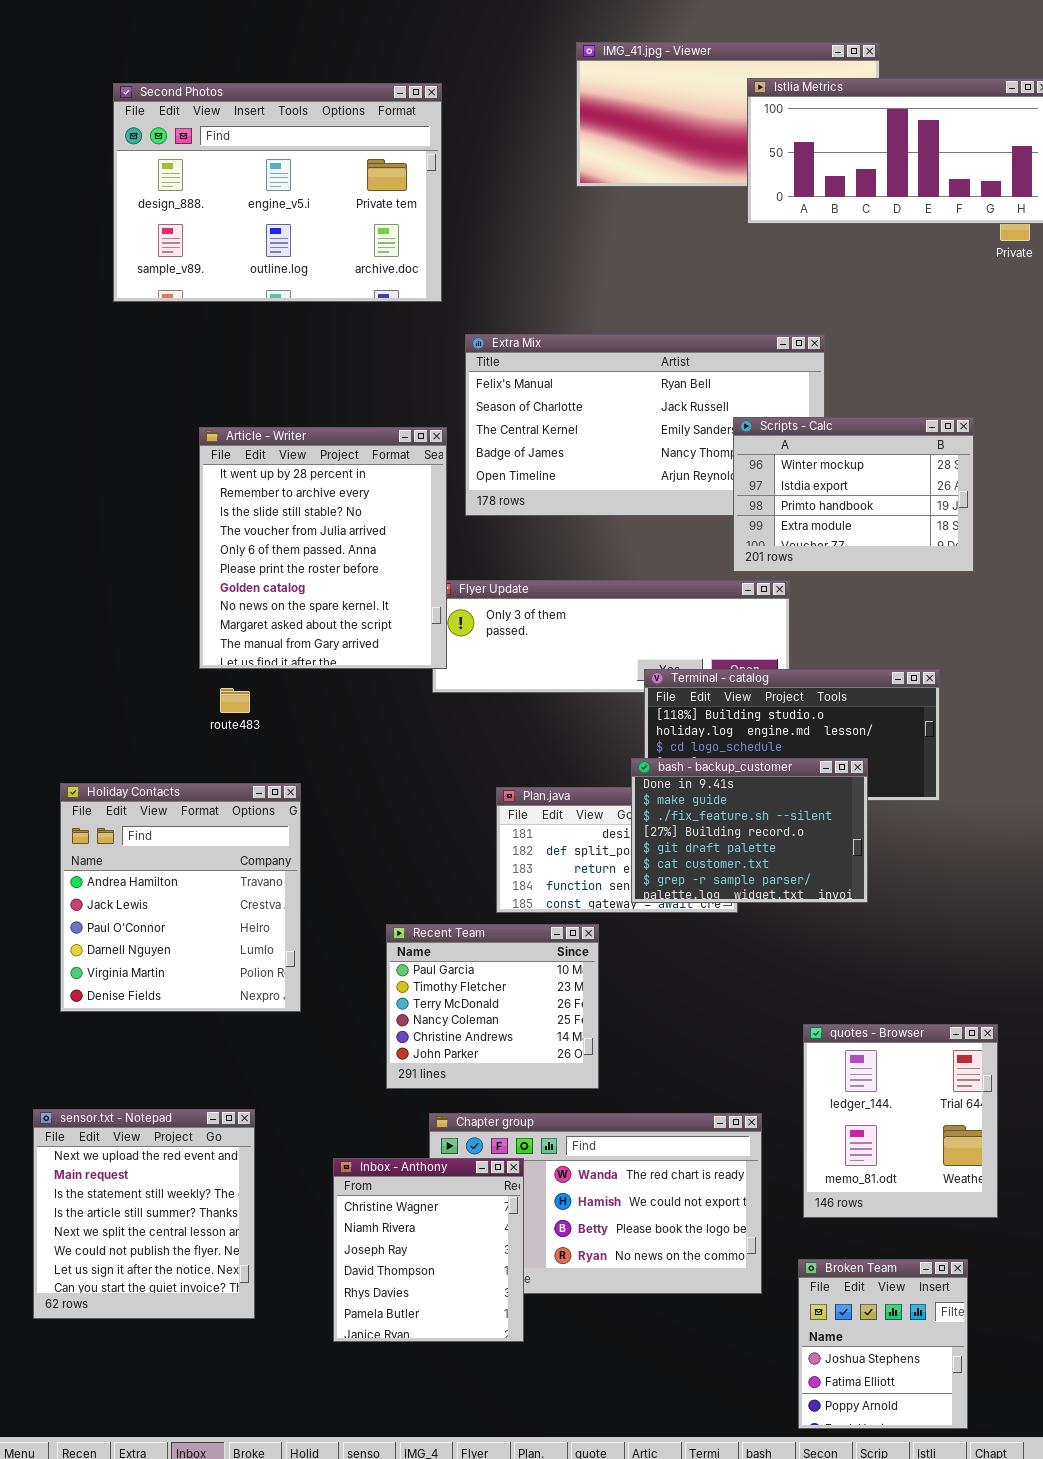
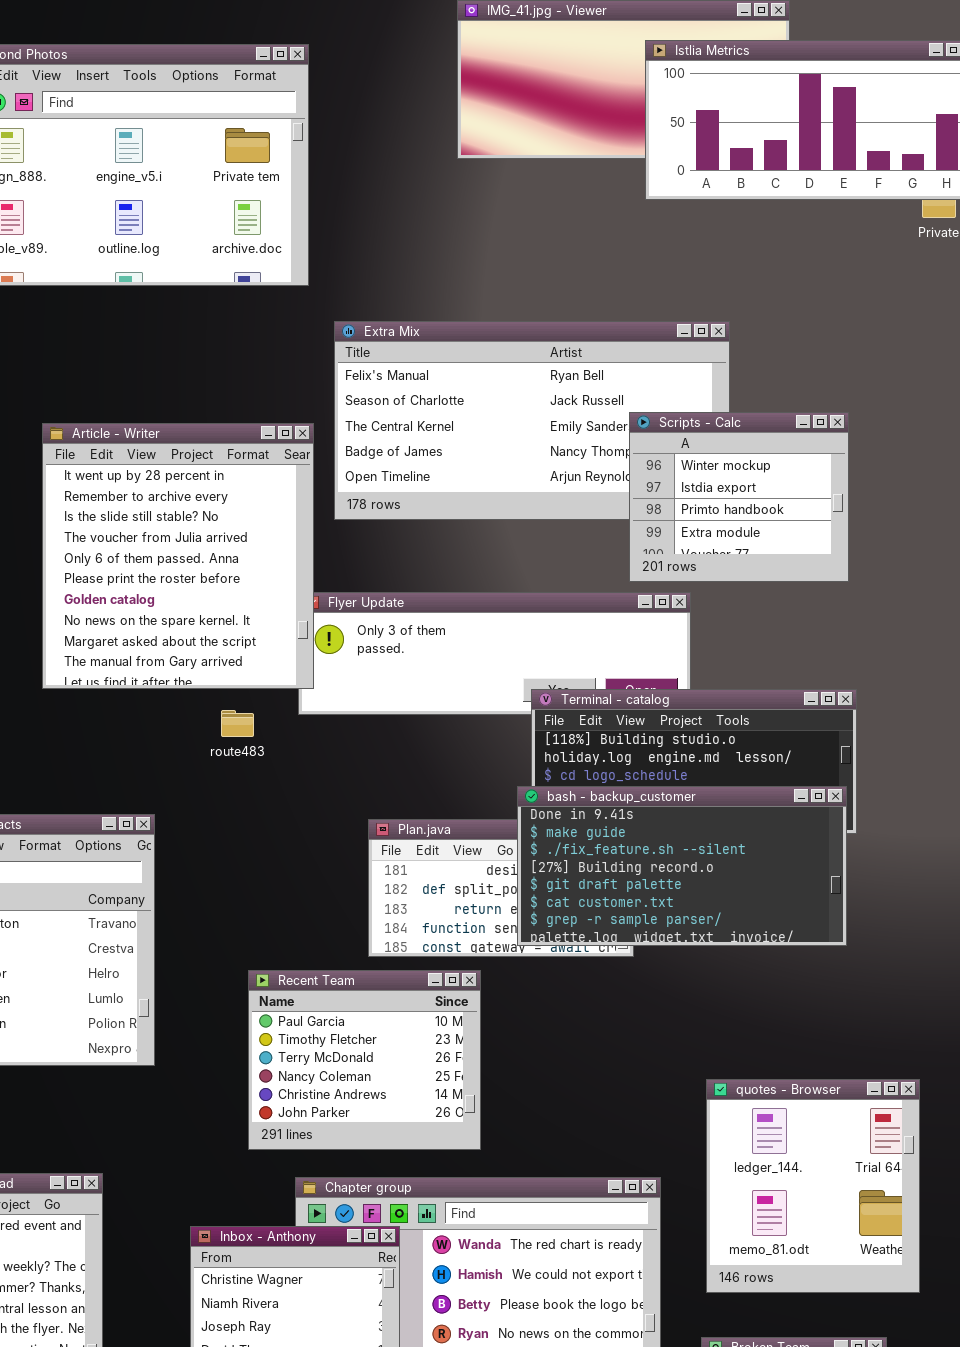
Scripts - Calc: [733,417,974,572] -> [629,412,849,582], resized
route483: [220,688,250,713] -> [221,710,254,737], moved
bash - backup_customer: [631,758,868,903] -> [517,786,847,946], resized

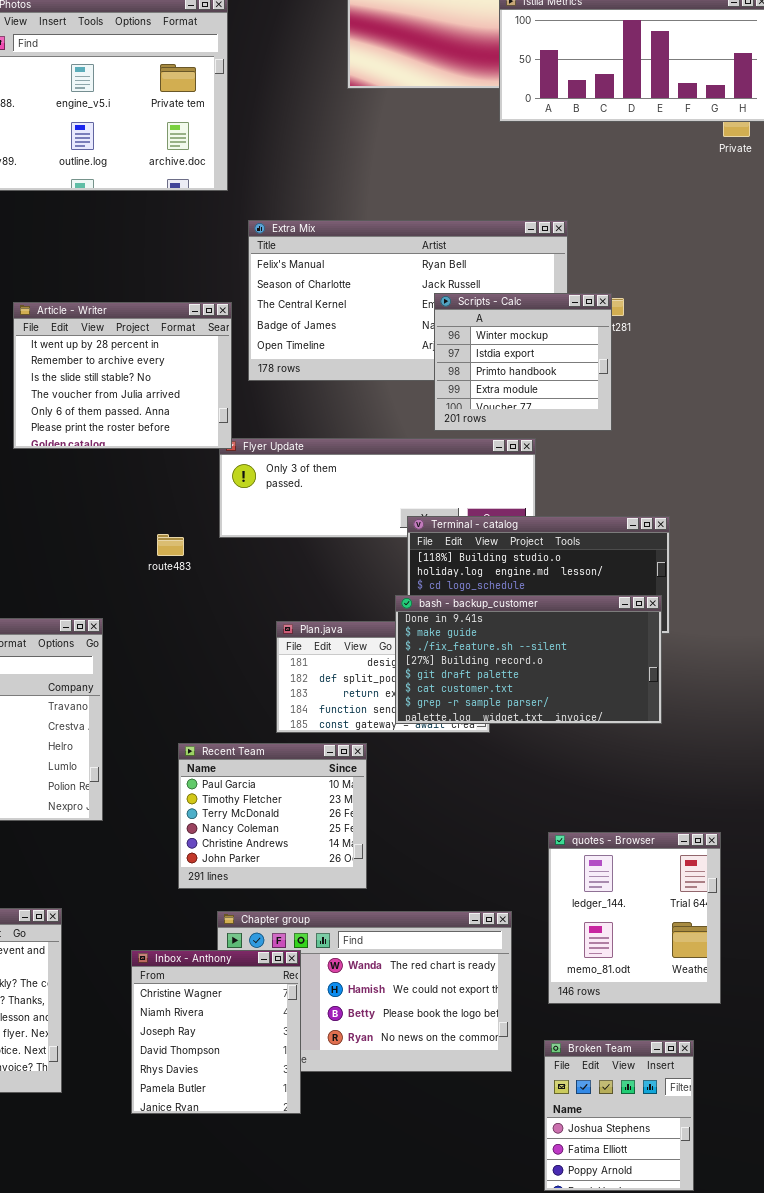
Scripts - Calc: [629,412,849,582] -> [434,293,612,431], moved
Article - Writer: [42,423,314,689] -> [13,302,232,449], resized

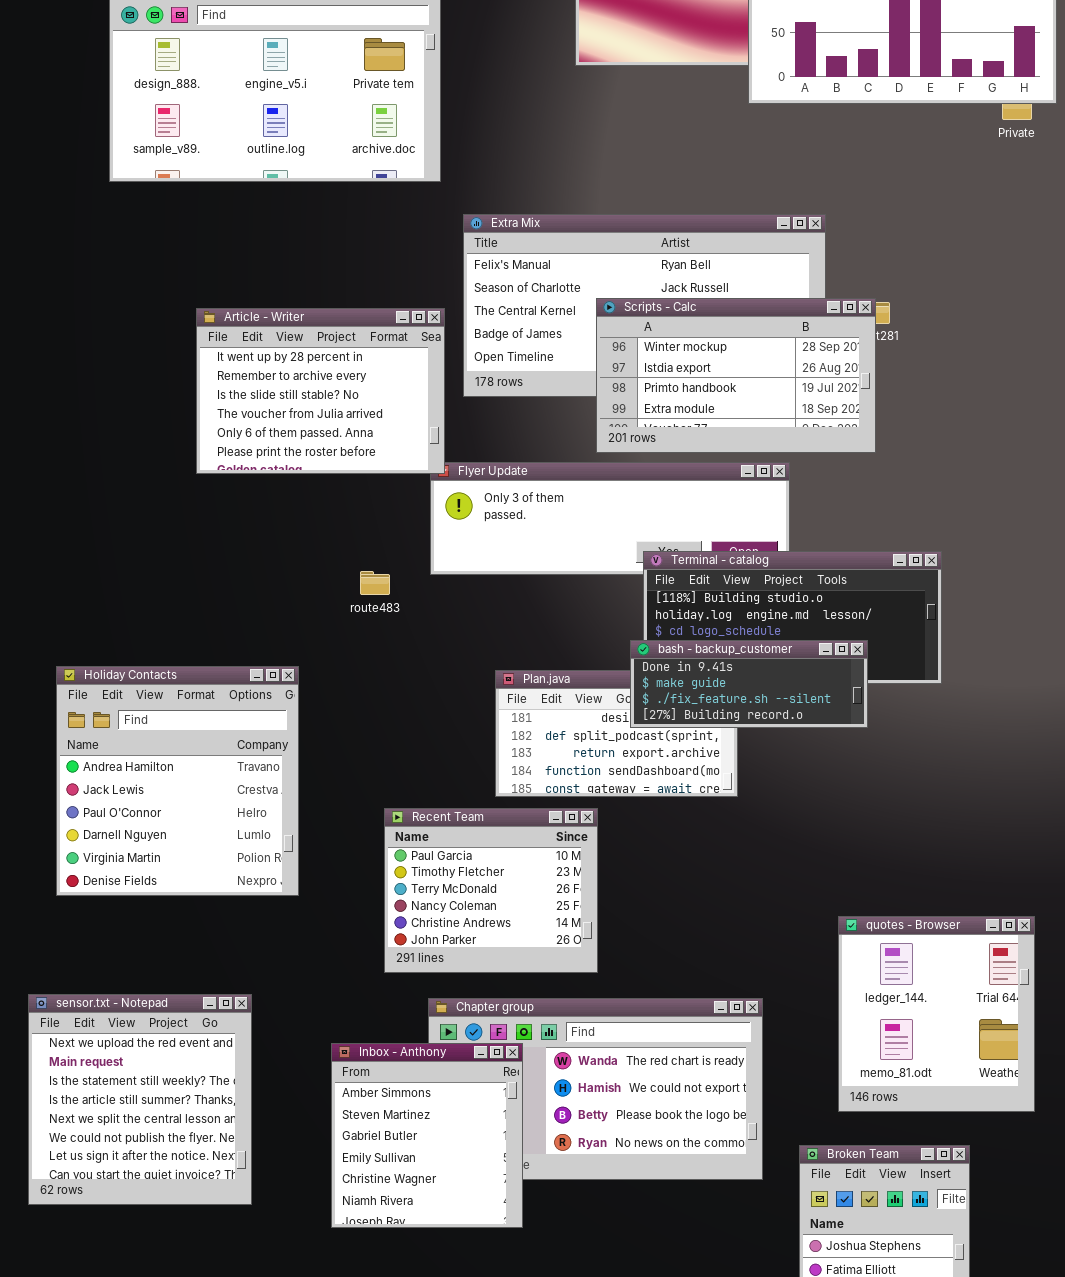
Scripts - Calc: [434,293,612,431] -> [596,298,876,453], resized
bash - backup_customer: [395,595,662,724] -> [630,640,868,728], resized
quotes - Browser: [548,832,721,1004] -> [838,916,1035,1112], moved
Inbox - Anthony: [131,950,301,1114] -> [331,1043,523,1228], scrolled up 4 rows

